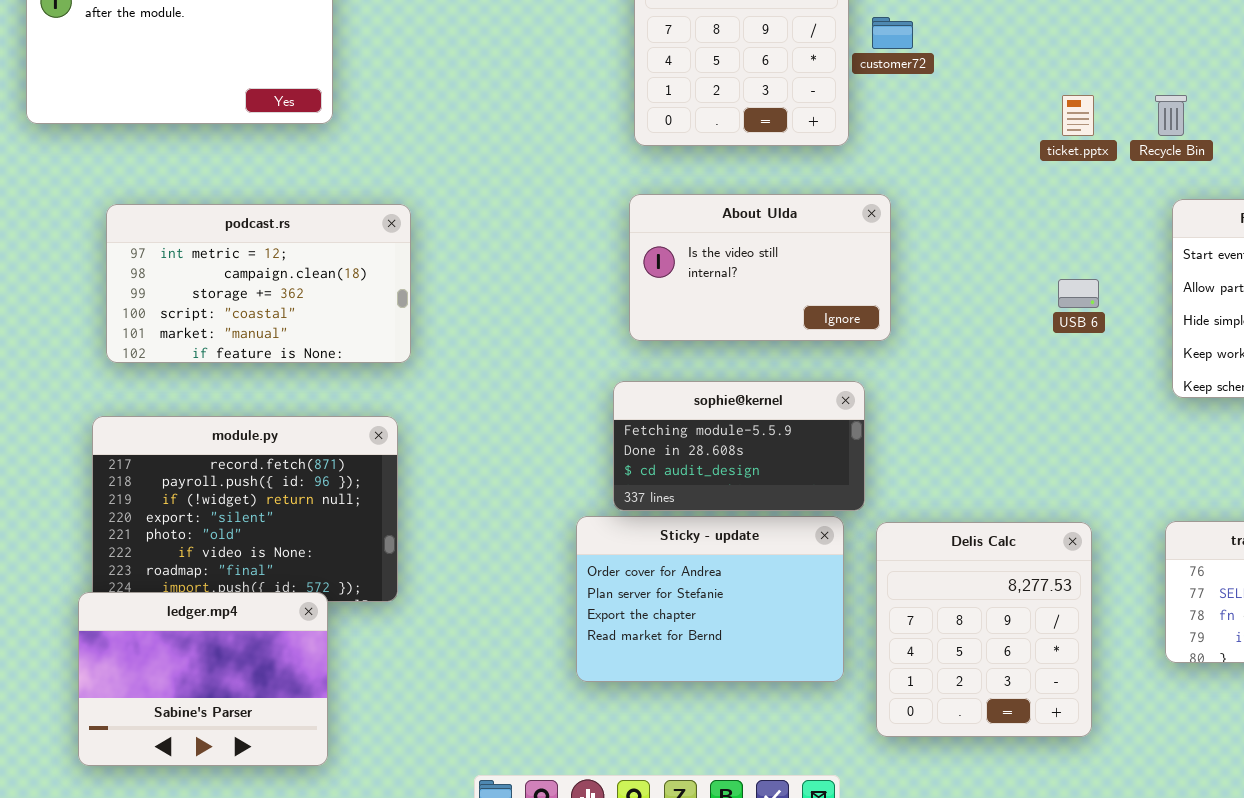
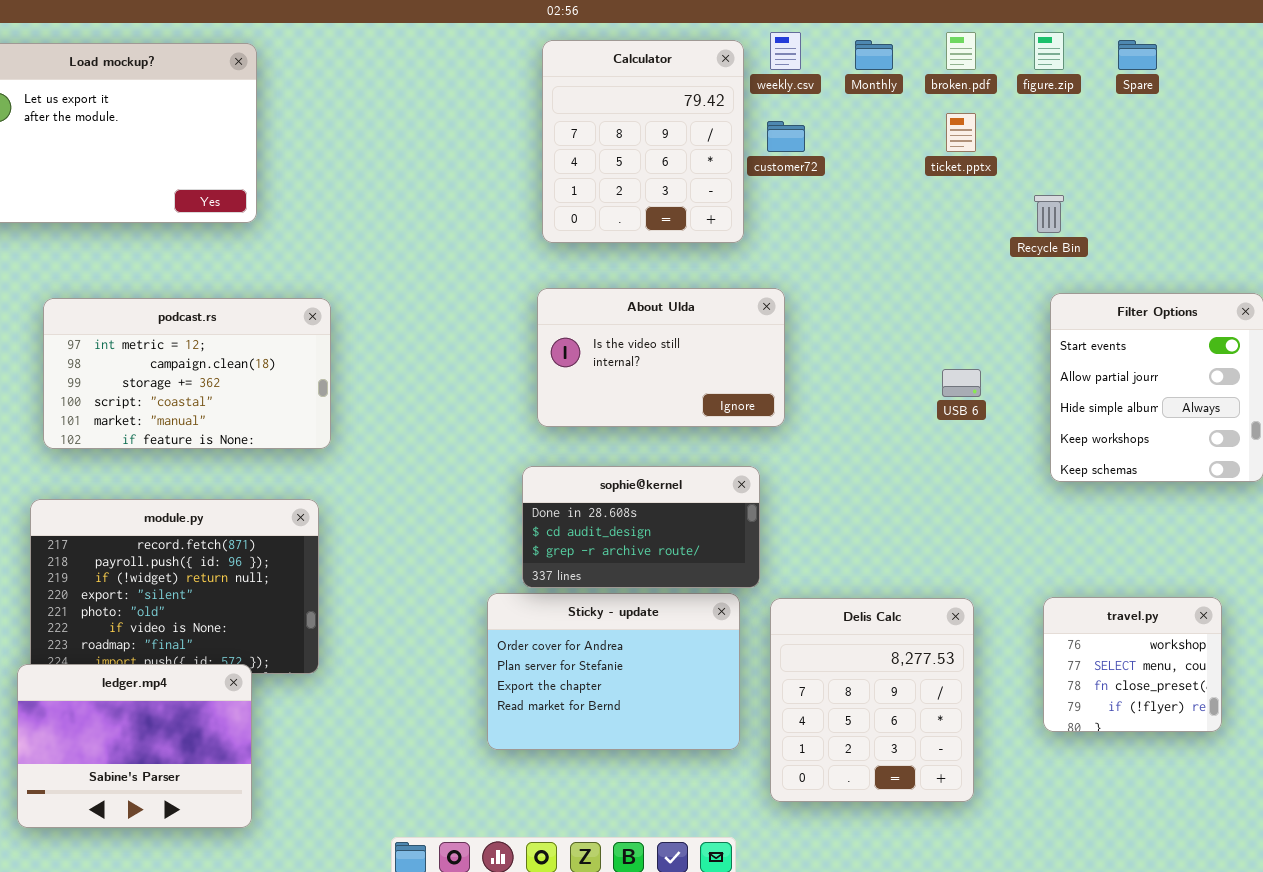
ticket.pptx: [1062,95,1094,136] -> [946,113,976,152], moved
sophie@kernel: [613,381,865,511] -> [522,466,760,588], scrolled down 1 row

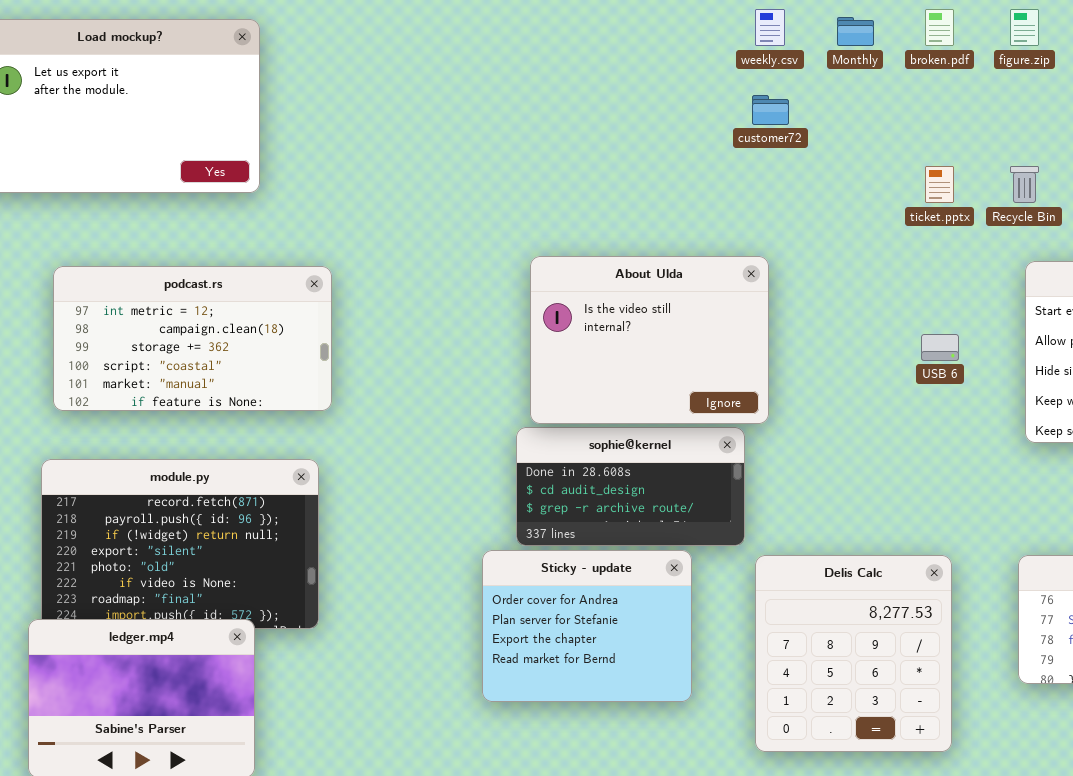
Calculator: [542,40,744,243] -> none, closed
ticket.pptx: [946,113,976,152] -> [925,166,954,203], moved
About Ulda: [537,288,785,427] -> [530,256,769,424], resized
Sticky - update: [487,593,740,750] -> [482,550,692,702], resized

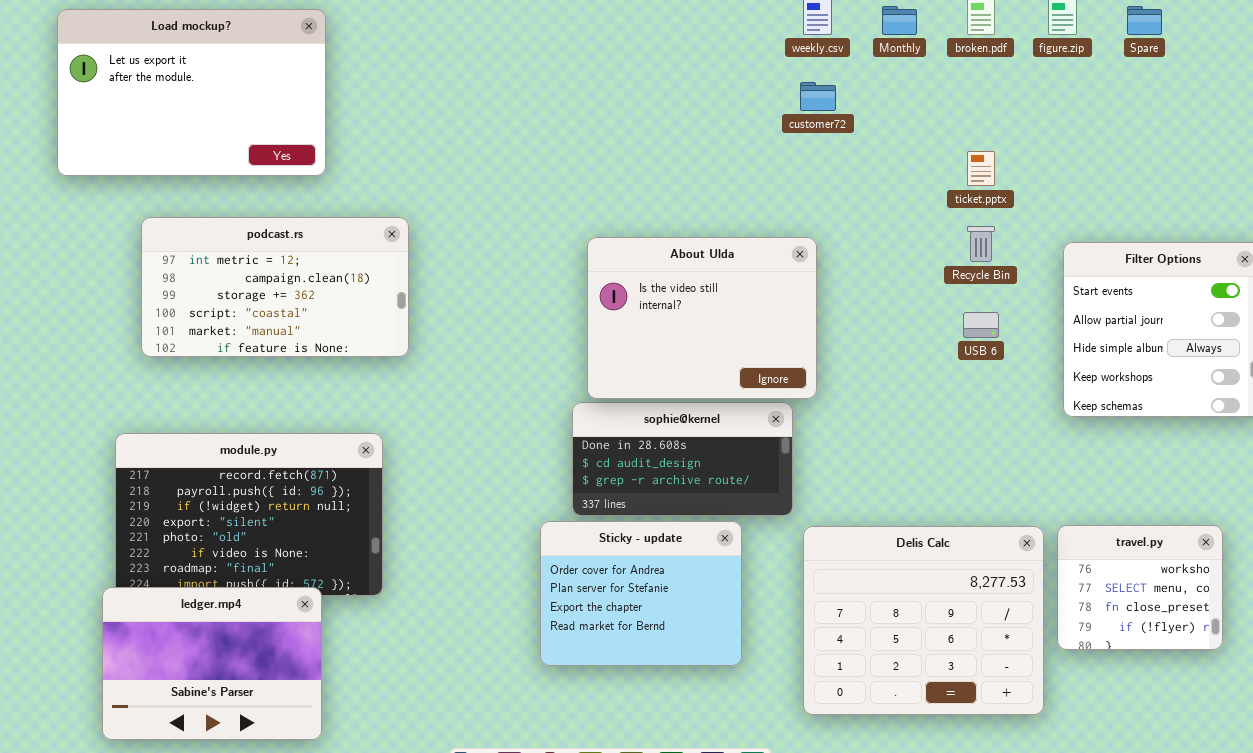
Recycle Bin: [1010,166,1039,203] -> [967,226,995,262], moved
podcast.rs: [53,266,332,411] -> [141,217,409,357], moved
Delis Calc: [755,555,952,752] -> [803,526,1044,715], resized

